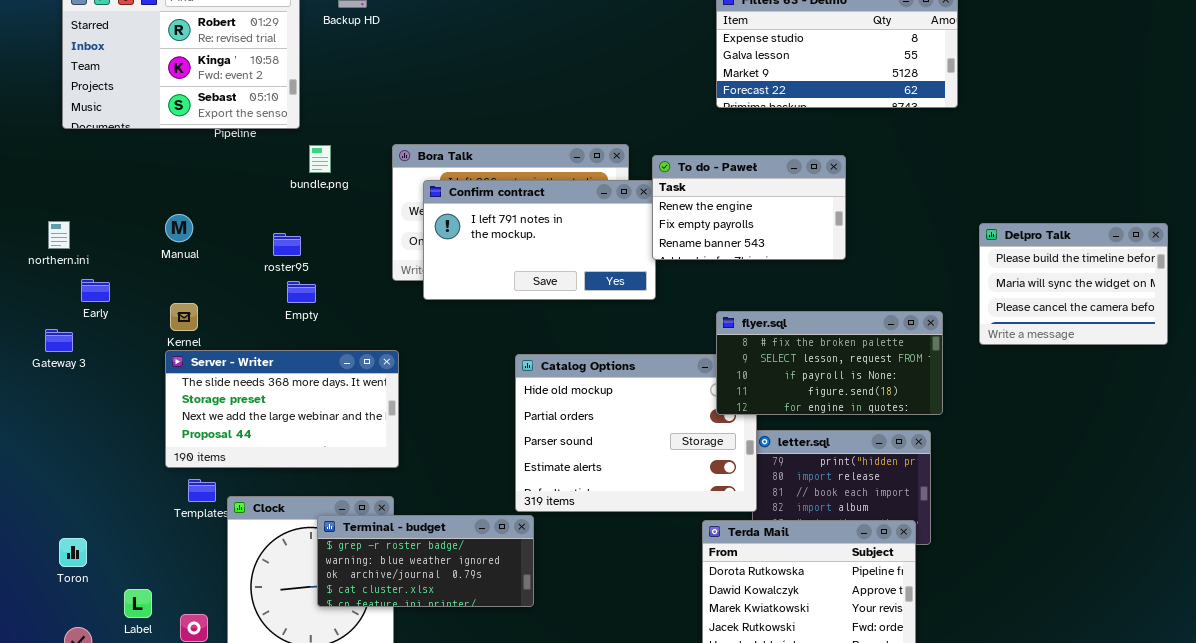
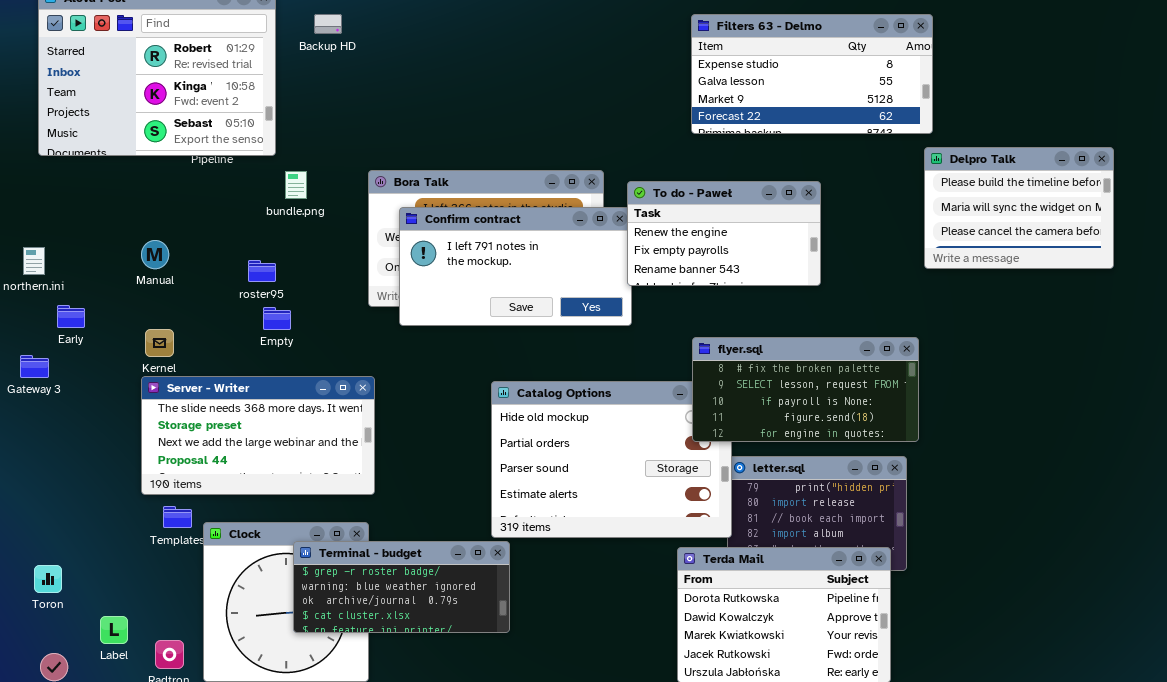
Delpro Talk: [979,223,1168,345] -> [924,147,1114,269], moved

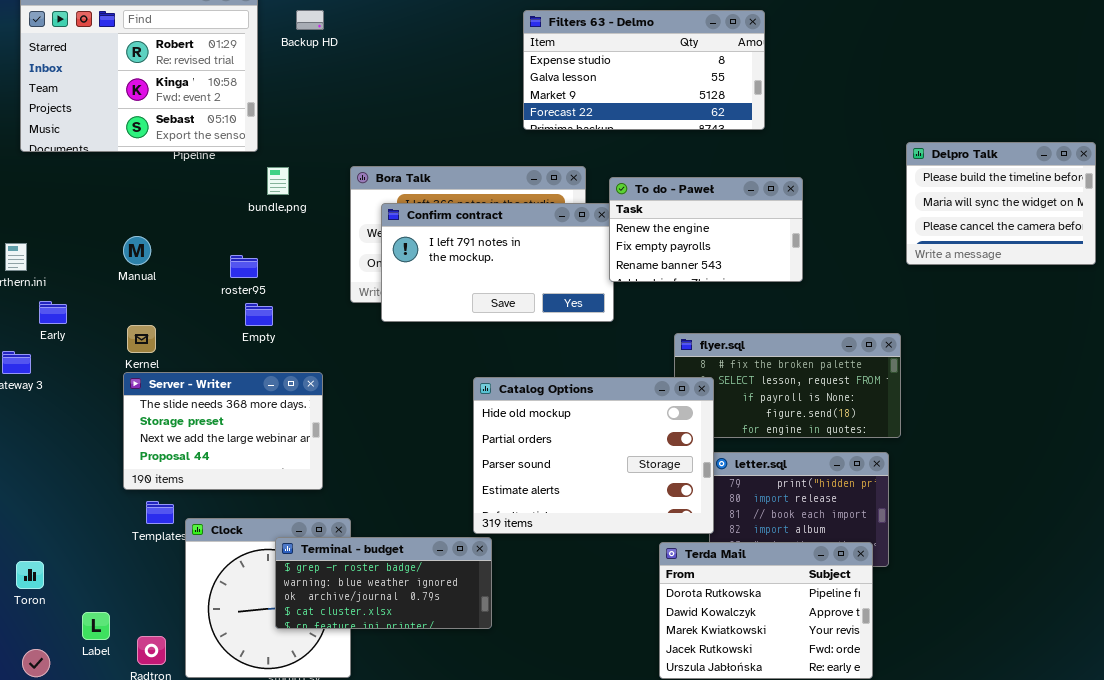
Filters 63 - Delmo: [691,14,933,134] -> [523,10,765,130], moved
Server - Writer: [141,376,375,495] -> [123,372,323,490], resized
Catalog Options: [491,381,732,538] -> [473,377,714,534], raised

